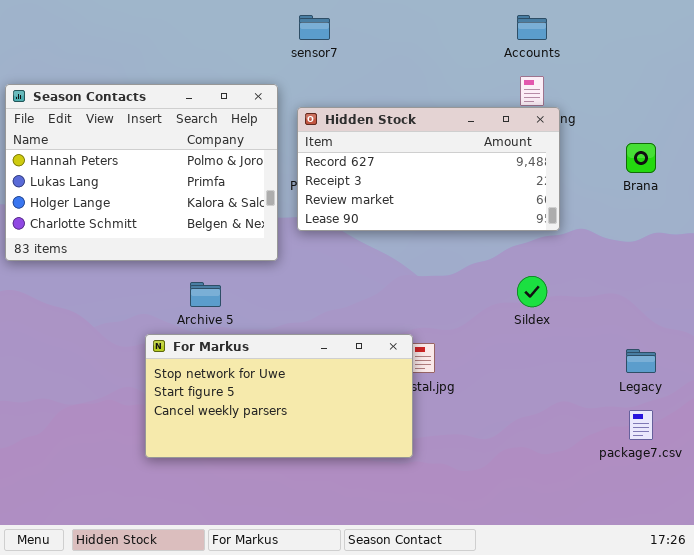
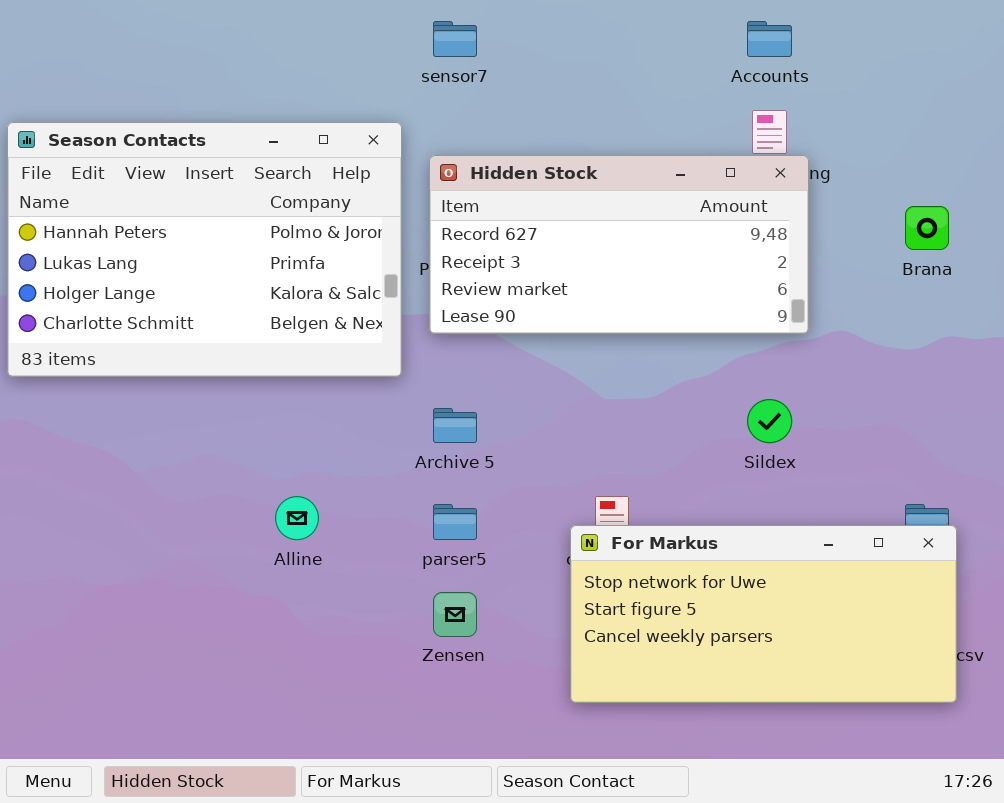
Archive 5: [190,282,221,307] -> [433,408,477,443], moved
For Markus: [145,334,413,458] -> [570,525,957,703], moved

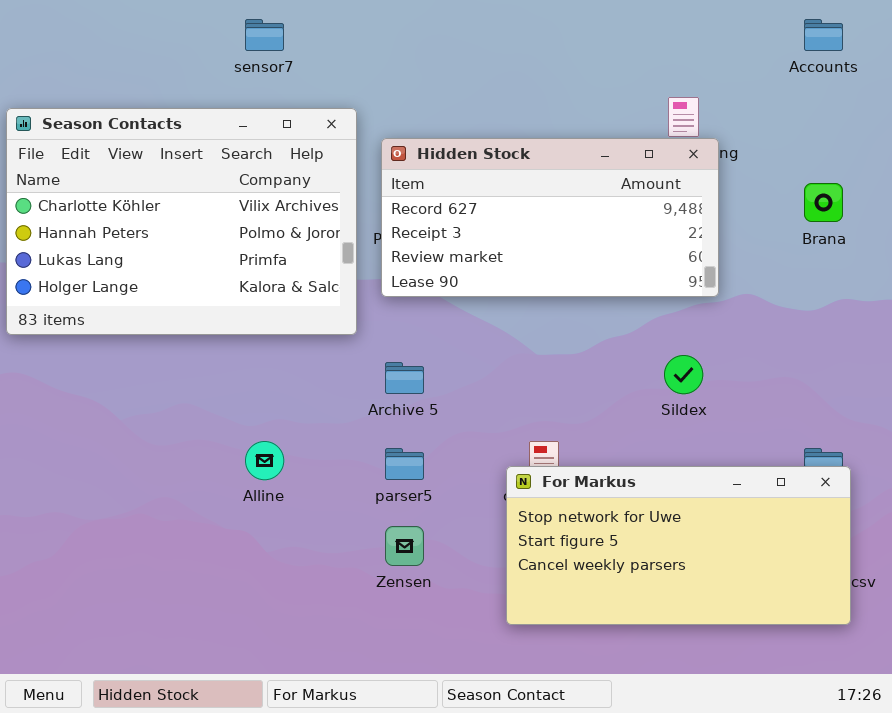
sensor7: [433,21,477,57] -> [245,19,284,51], moved
Accounts: [747,21,792,57] -> [804,19,843,51], moved
Season Contacts: [7,122,402,377] -> [6,108,357,335], scrolled up 1 row

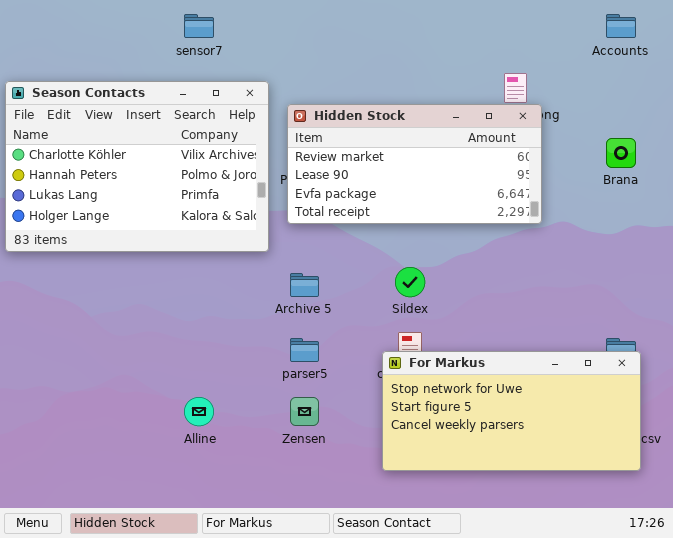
Hidden Stock: [381,138,719,297] -> [287,104,542,224], scrolled down 2 rows
Sildex: [664,355,703,394] -> [395,267,425,297], moved
Alline: [245,441,284,480] -> [184,397,214,426], moved

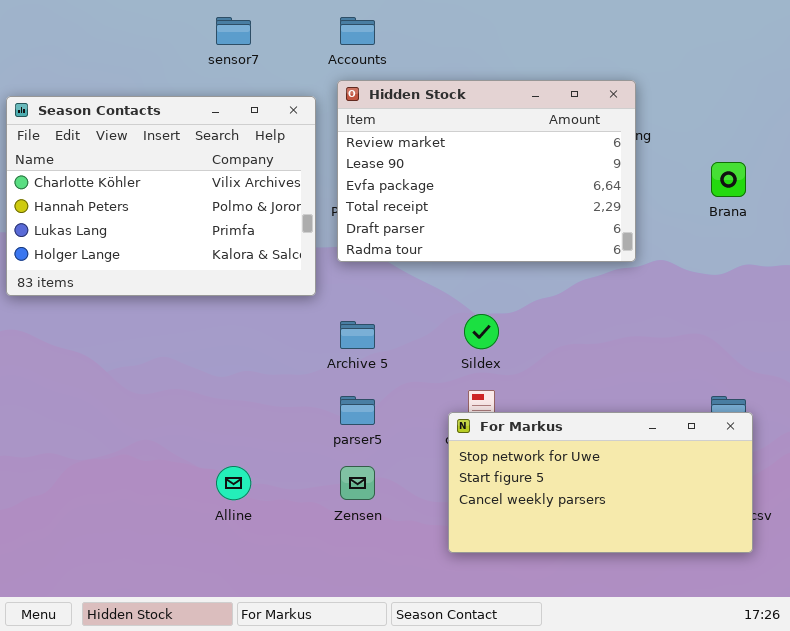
Accounts: [606,14,636,38] -> [340,17,375,45], moved
Hidden Stock: [287,104,542,224] -> [337,80,636,262], resized

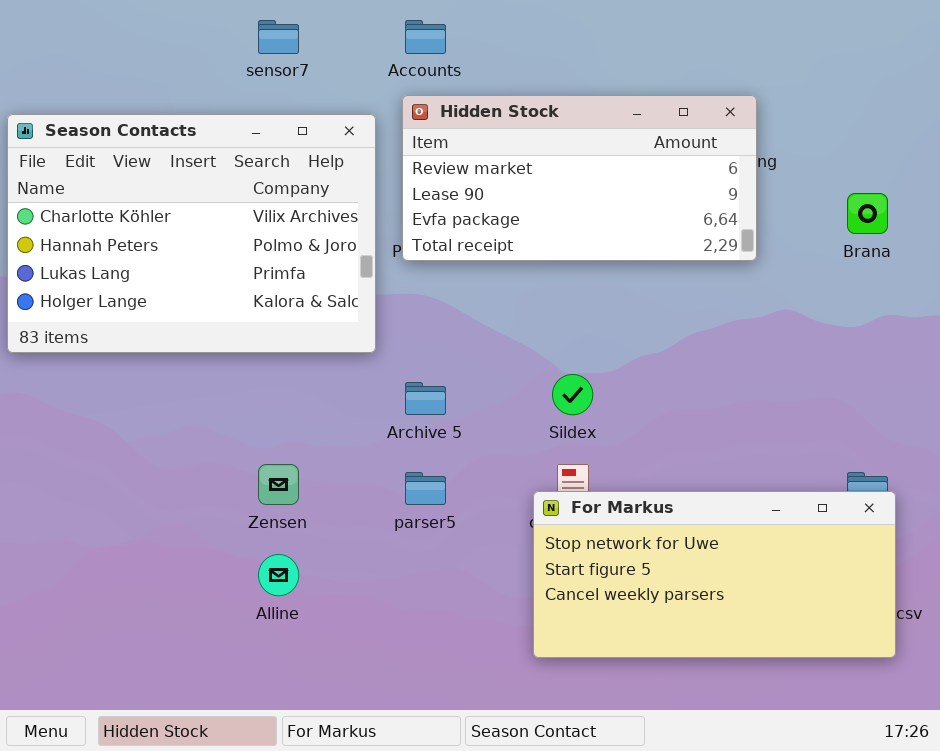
Hidden Stock: [337,80,636,262] -> [402,95,757,261], resized
Zensen: [340,466,375,500] -> [258,464,299,505], moved

